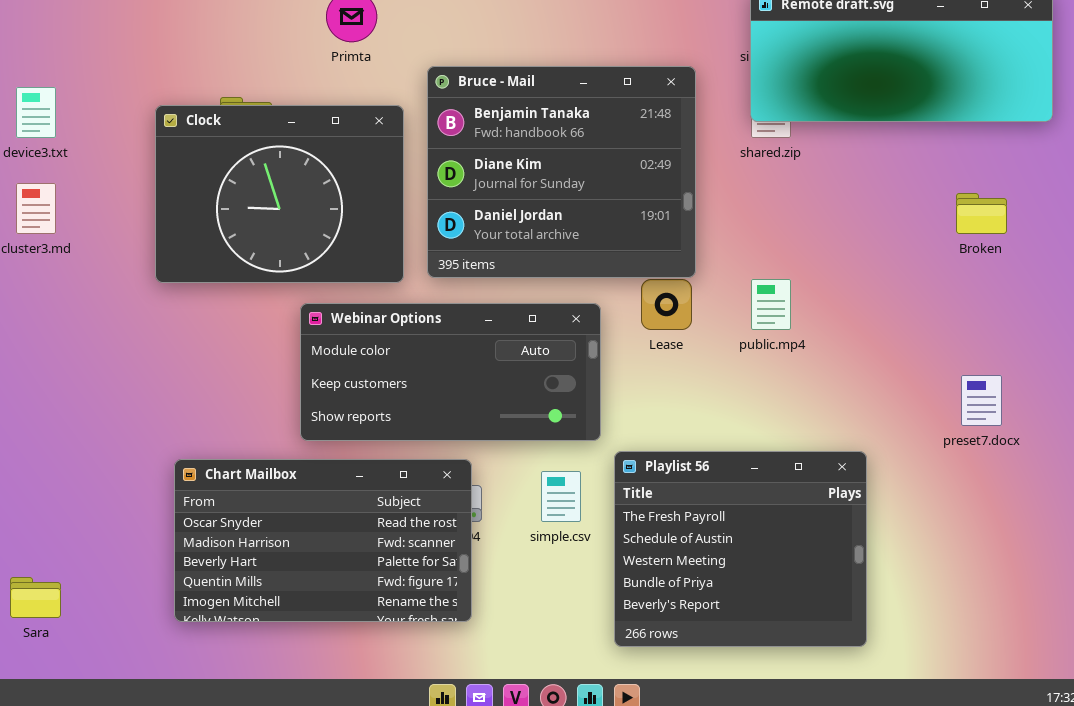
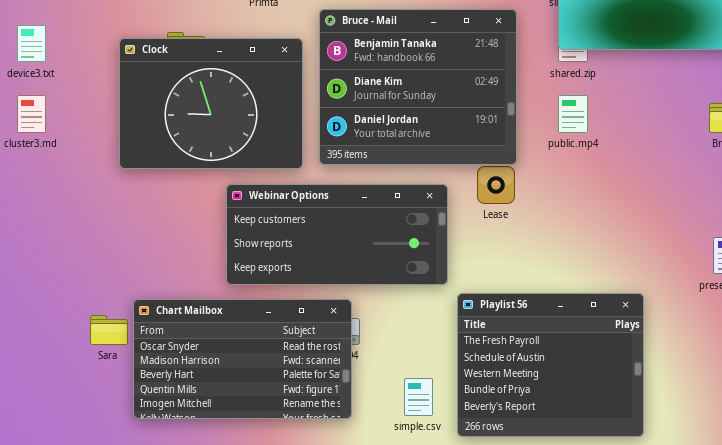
public.mp4: [751,279,791,330] -> [558,95,588,133], moved
Webinar Options: [300,303,601,441] -> [226,184,448,285], scrolled down 1 row
simple.csv: [541,471,581,522] -> [404,378,433,416], moved
Sara: [10,577,61,618] -> [90,315,128,345], moved

